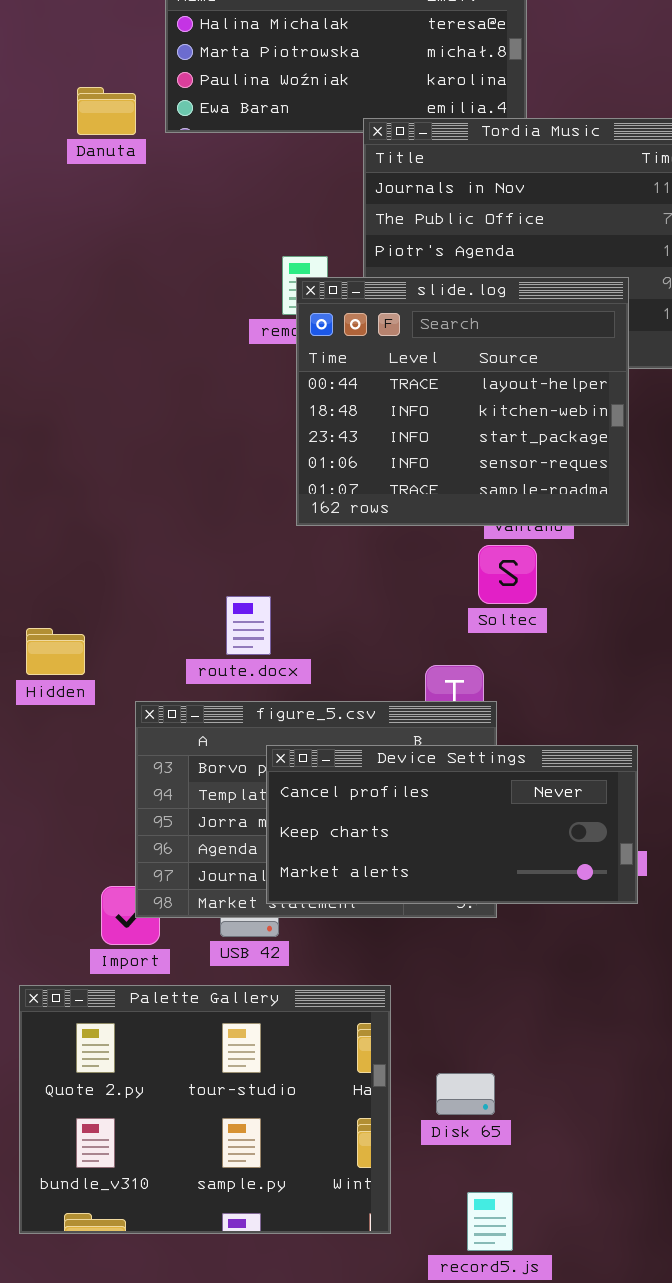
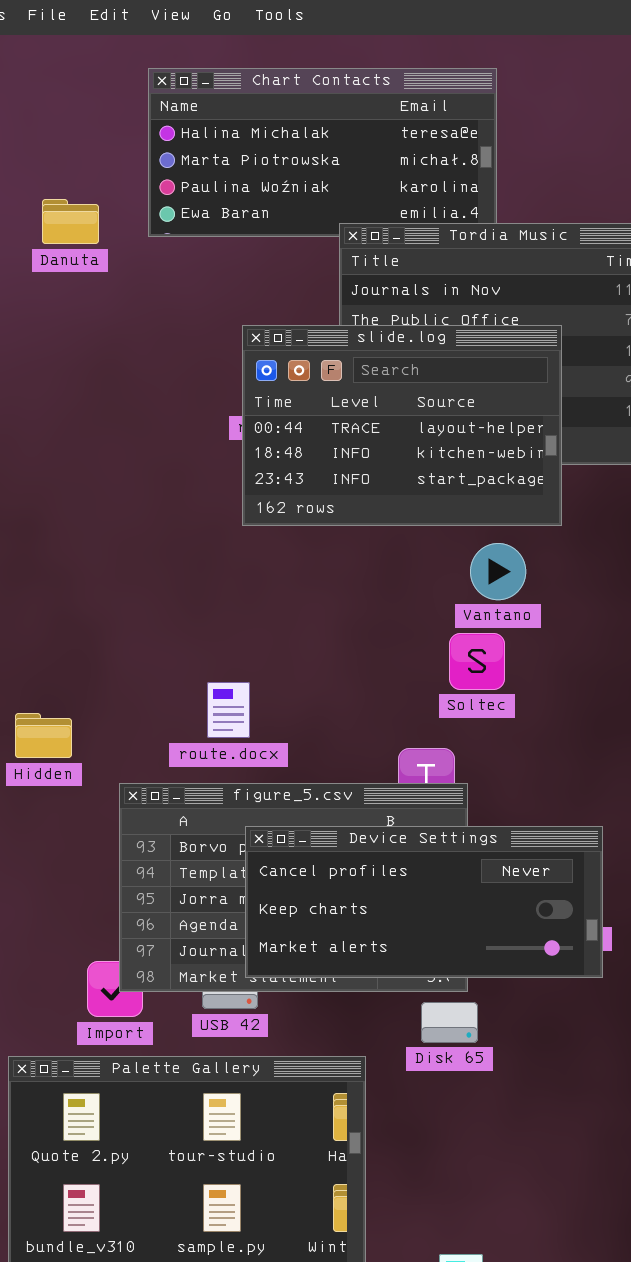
Danuta: [77,87,136,135] -> [42,199,99,244], moved
slide.log: [296,277,629,526] -> [242,325,562,526], moved, resized
Disk 65: [436,1073,495,1115] -> [421,1002,478,1043], moved

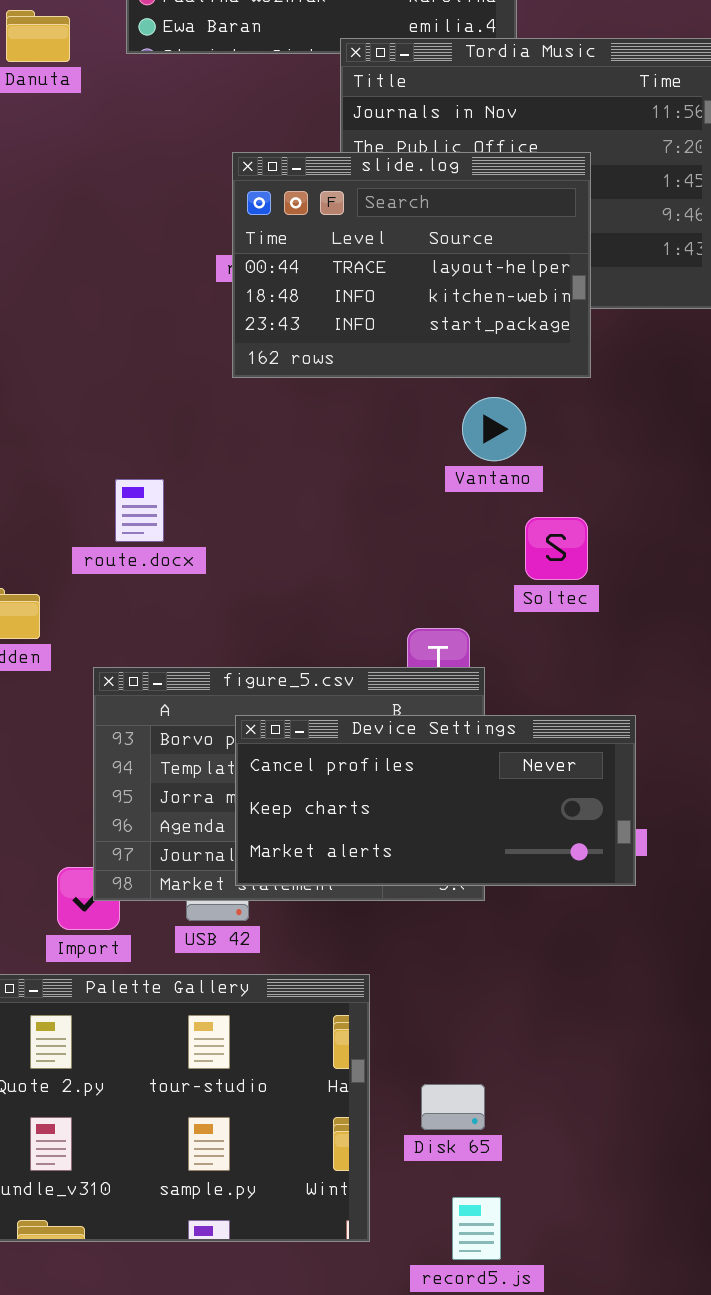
Vantano: [470,543,526,600] -> [462,397,526,461], moved
Soltec: [449,633,505,690] -> [525,517,588,580], moved
route.docx: [207,682,250,738] -> [115,479,164,542], moved
Disk 65: [421,1002,478,1043] -> [421,1084,485,1130], moved

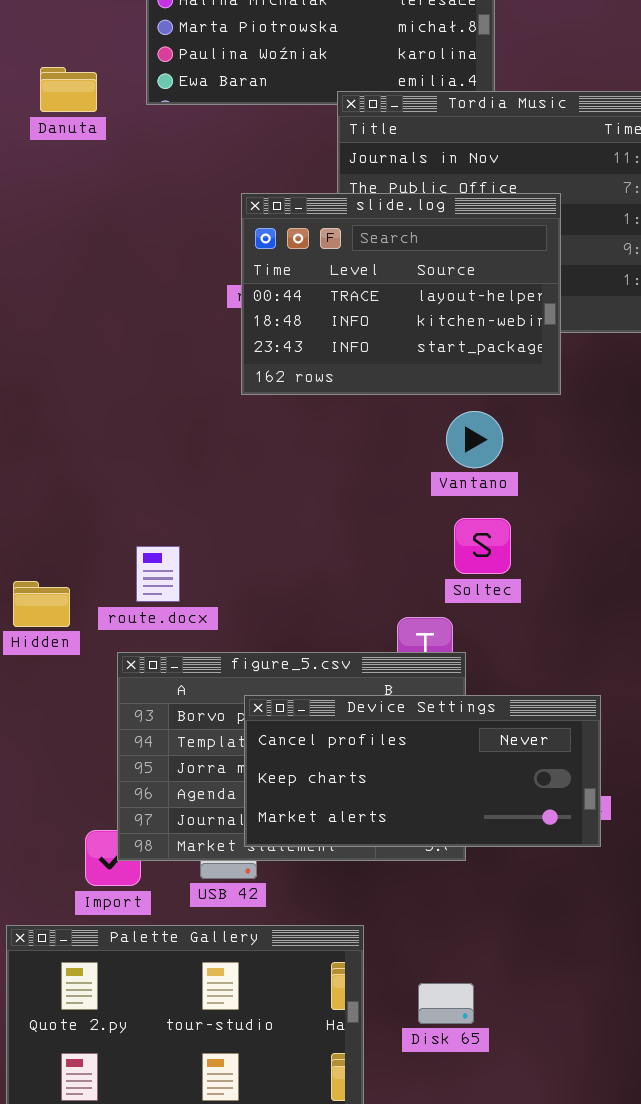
route.docx: [115,479,164,542] -> [136,546,180,602], moved
Soltec: [525,517,588,580] -> [454,518,511,574], moved
Disk 65: [421,1084,485,1130] -> [418,983,474,1024], moved

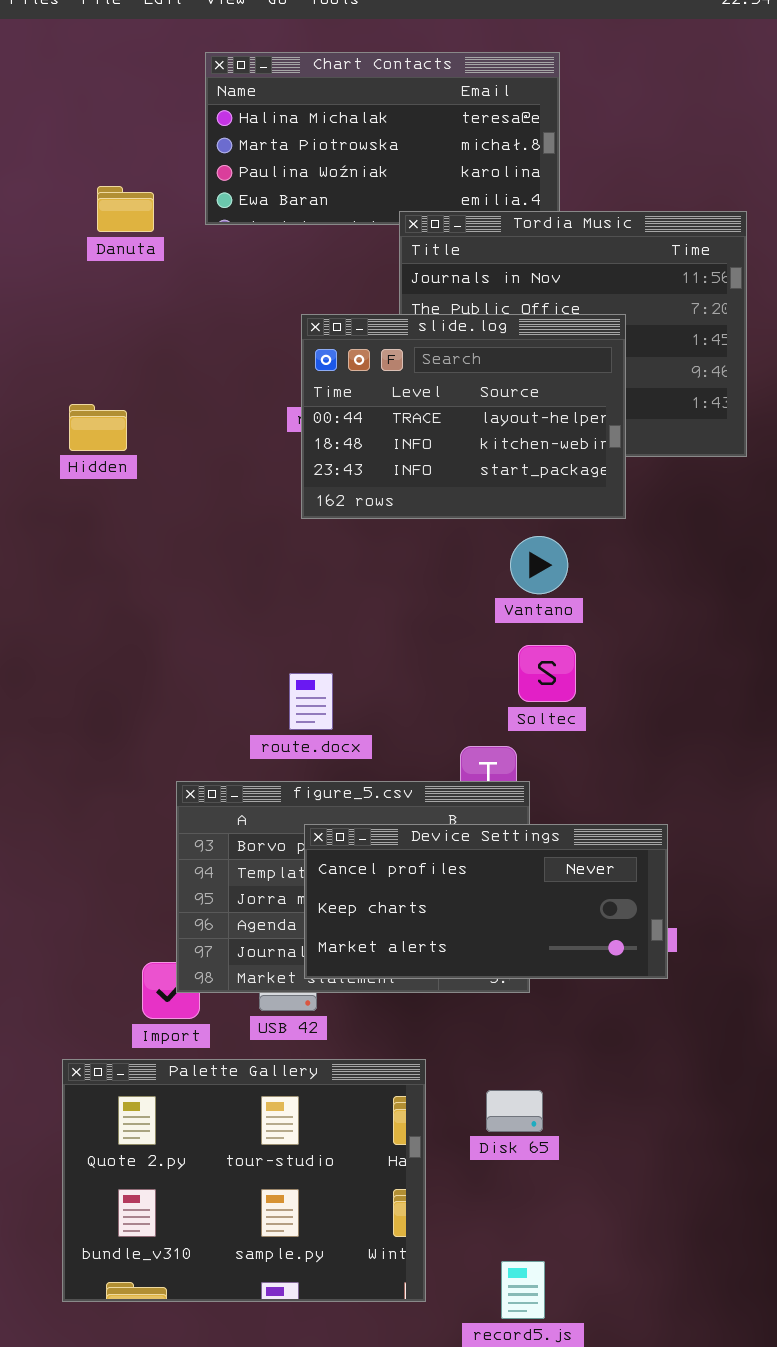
route.docx: [136,546,180,602] -> [289,673,333,730], moved
Hidden: [13,581,70,627] -> [69,404,127,451], moved
Disk 65: [418,983,474,1024] -> [486,1090,543,1132], moved

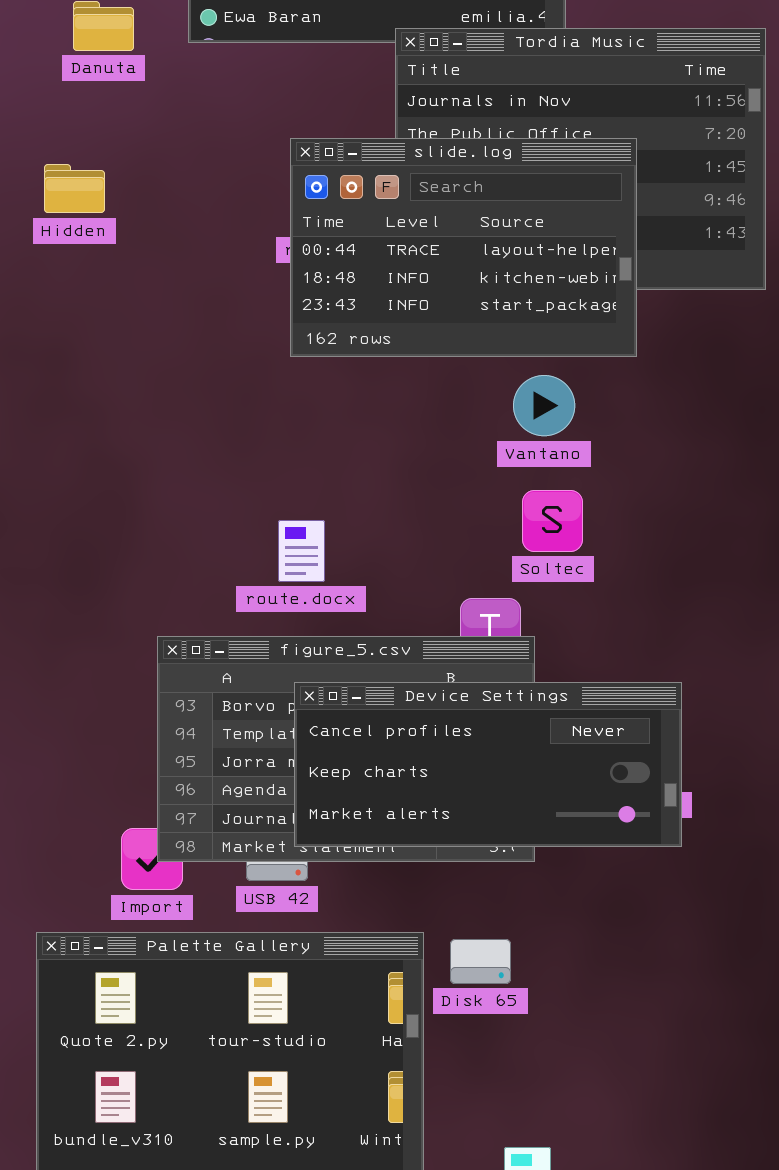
Hidden: [69,404,127,451] -> [44,164,105,213], moved
Disk 65: [486,1090,543,1132] -> [450,939,511,984], moved

